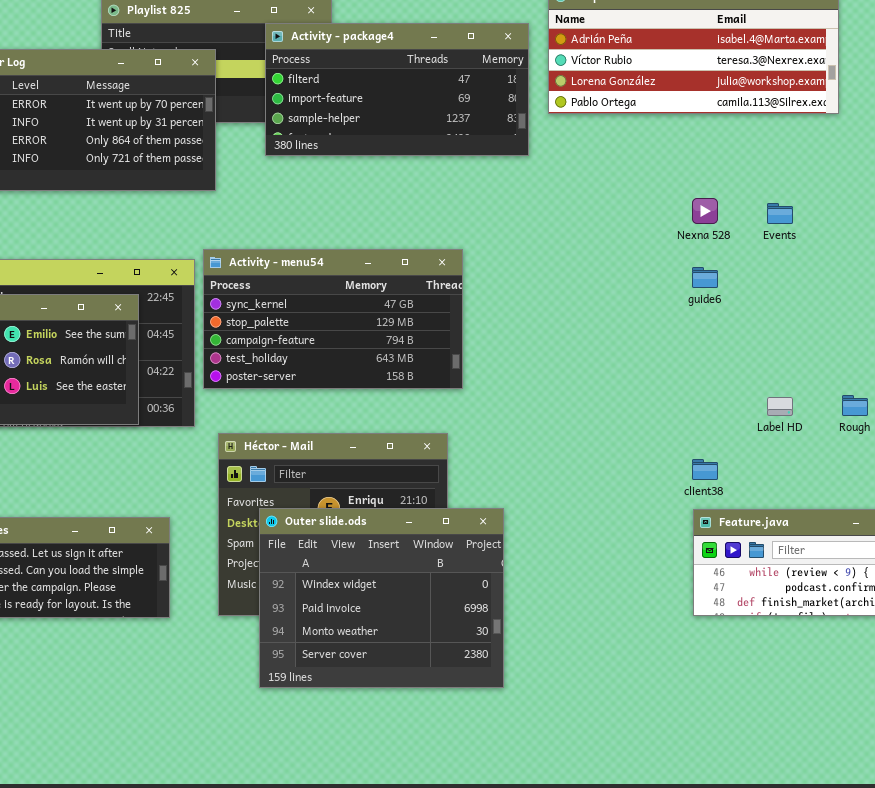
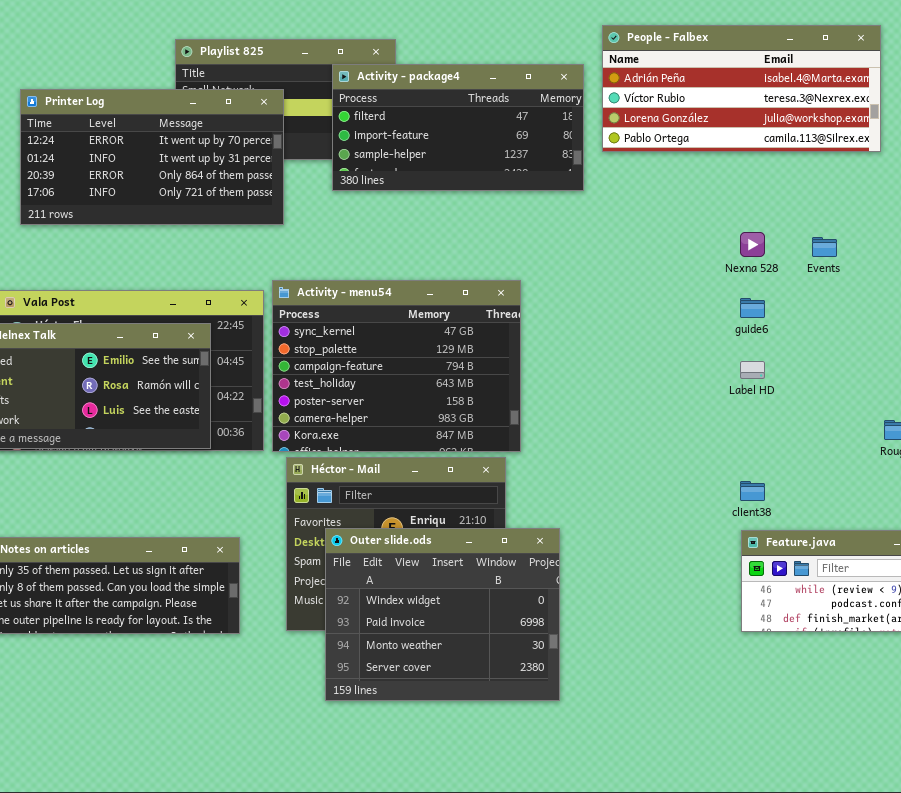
Activity - menu54: [203,249,463,389] -> [272,280,521,452], resized
Label HD: [767,397,793,416] -> [740,361,765,379], moved

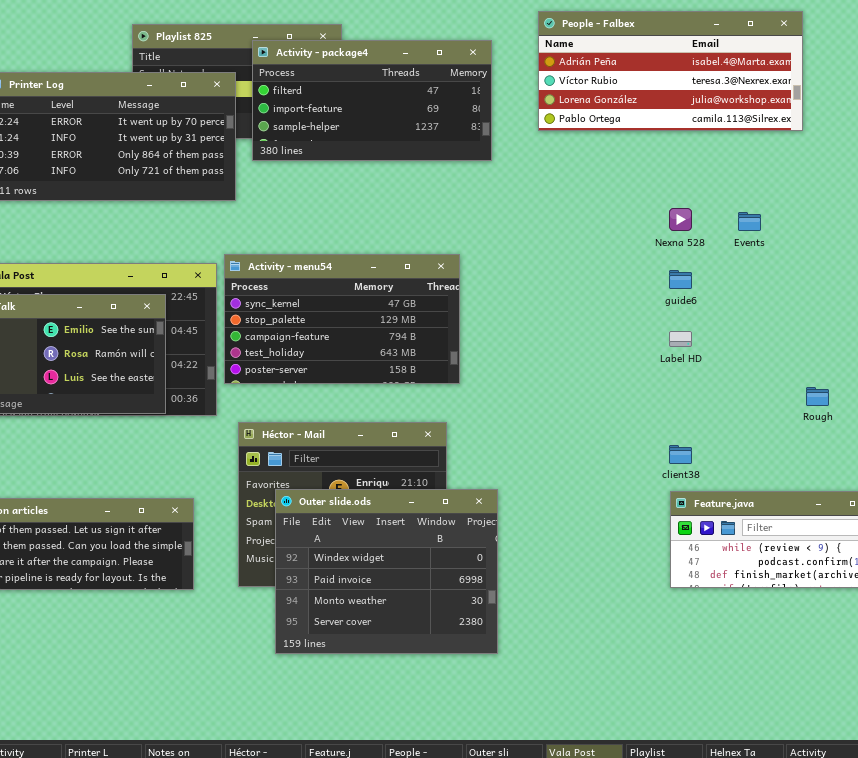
Activity - package4: [332,64,584,191] -> [252,40,492,161], moved
Activity - menu54: [272,280,521,452] -> [224,254,460,384], resized

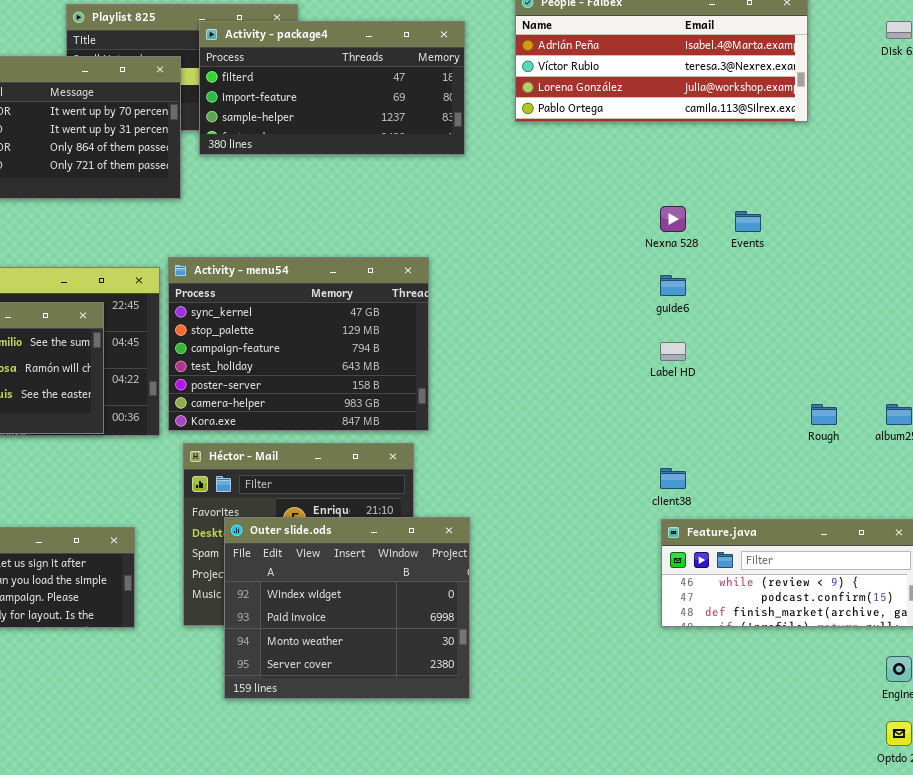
Activity - menu54: [224,254,460,384] -> [168,257,429,431], resized

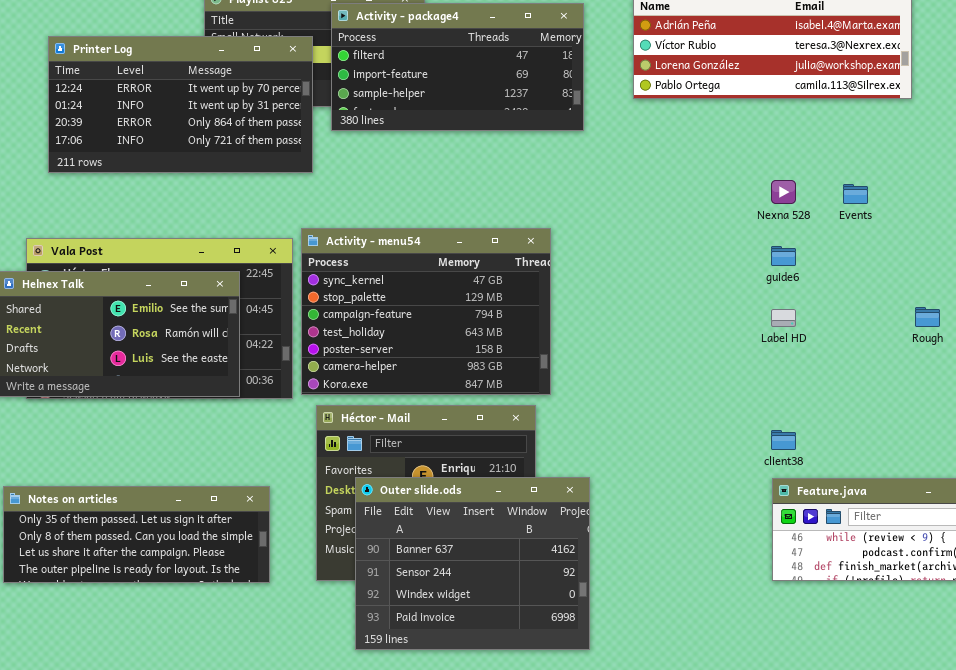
Rough: [811,404,837,425] -> [915,307,940,327], moved
Outer slide.ods: [224,517,470,699] -> [355,477,590,650], scrolled up 2 rows

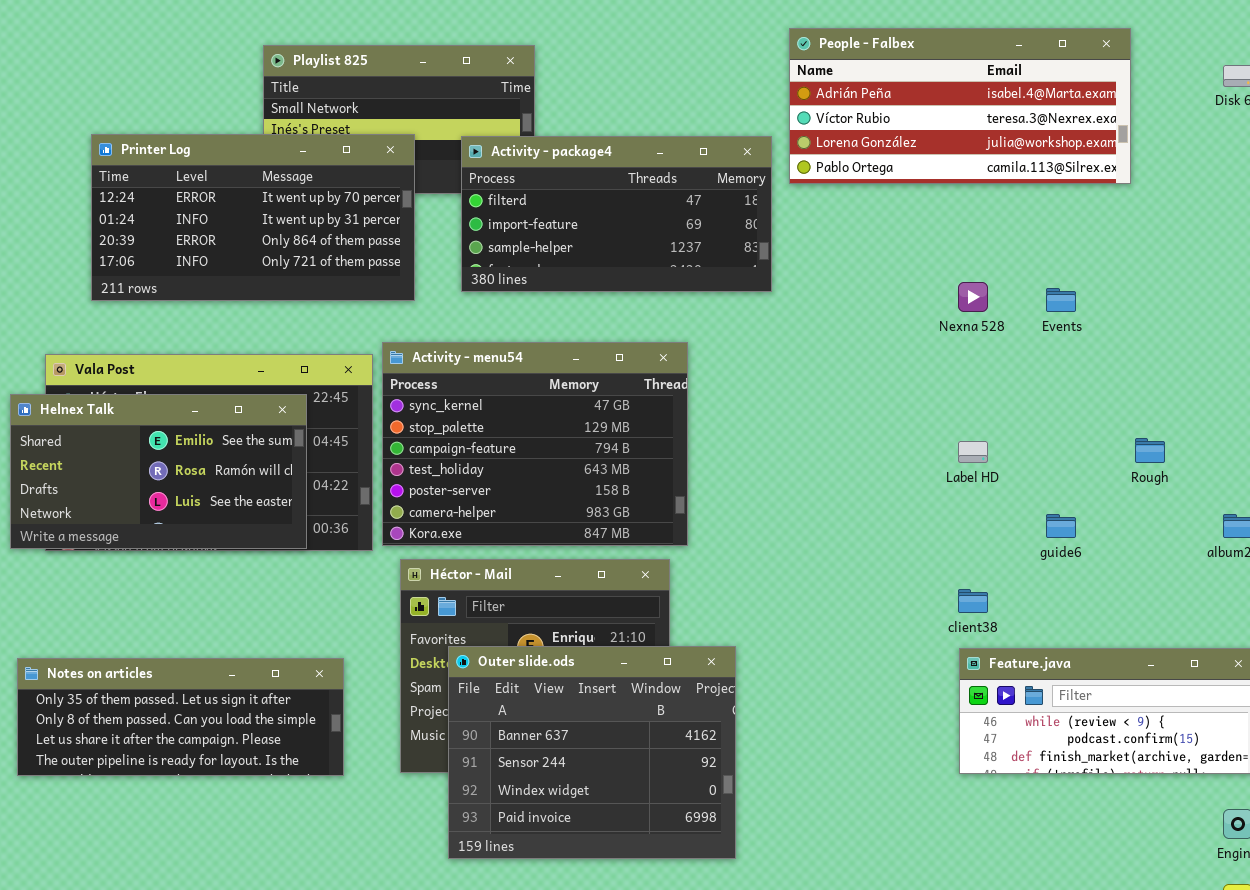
Activity - package4: [331,3,584,131] -> [461,136,772,292], moved
Printer Log: [48,36,313,173] -> [91,134,415,301], moved
guide6: [771,246,796,266] -> [1046,514,1076,538], moved

